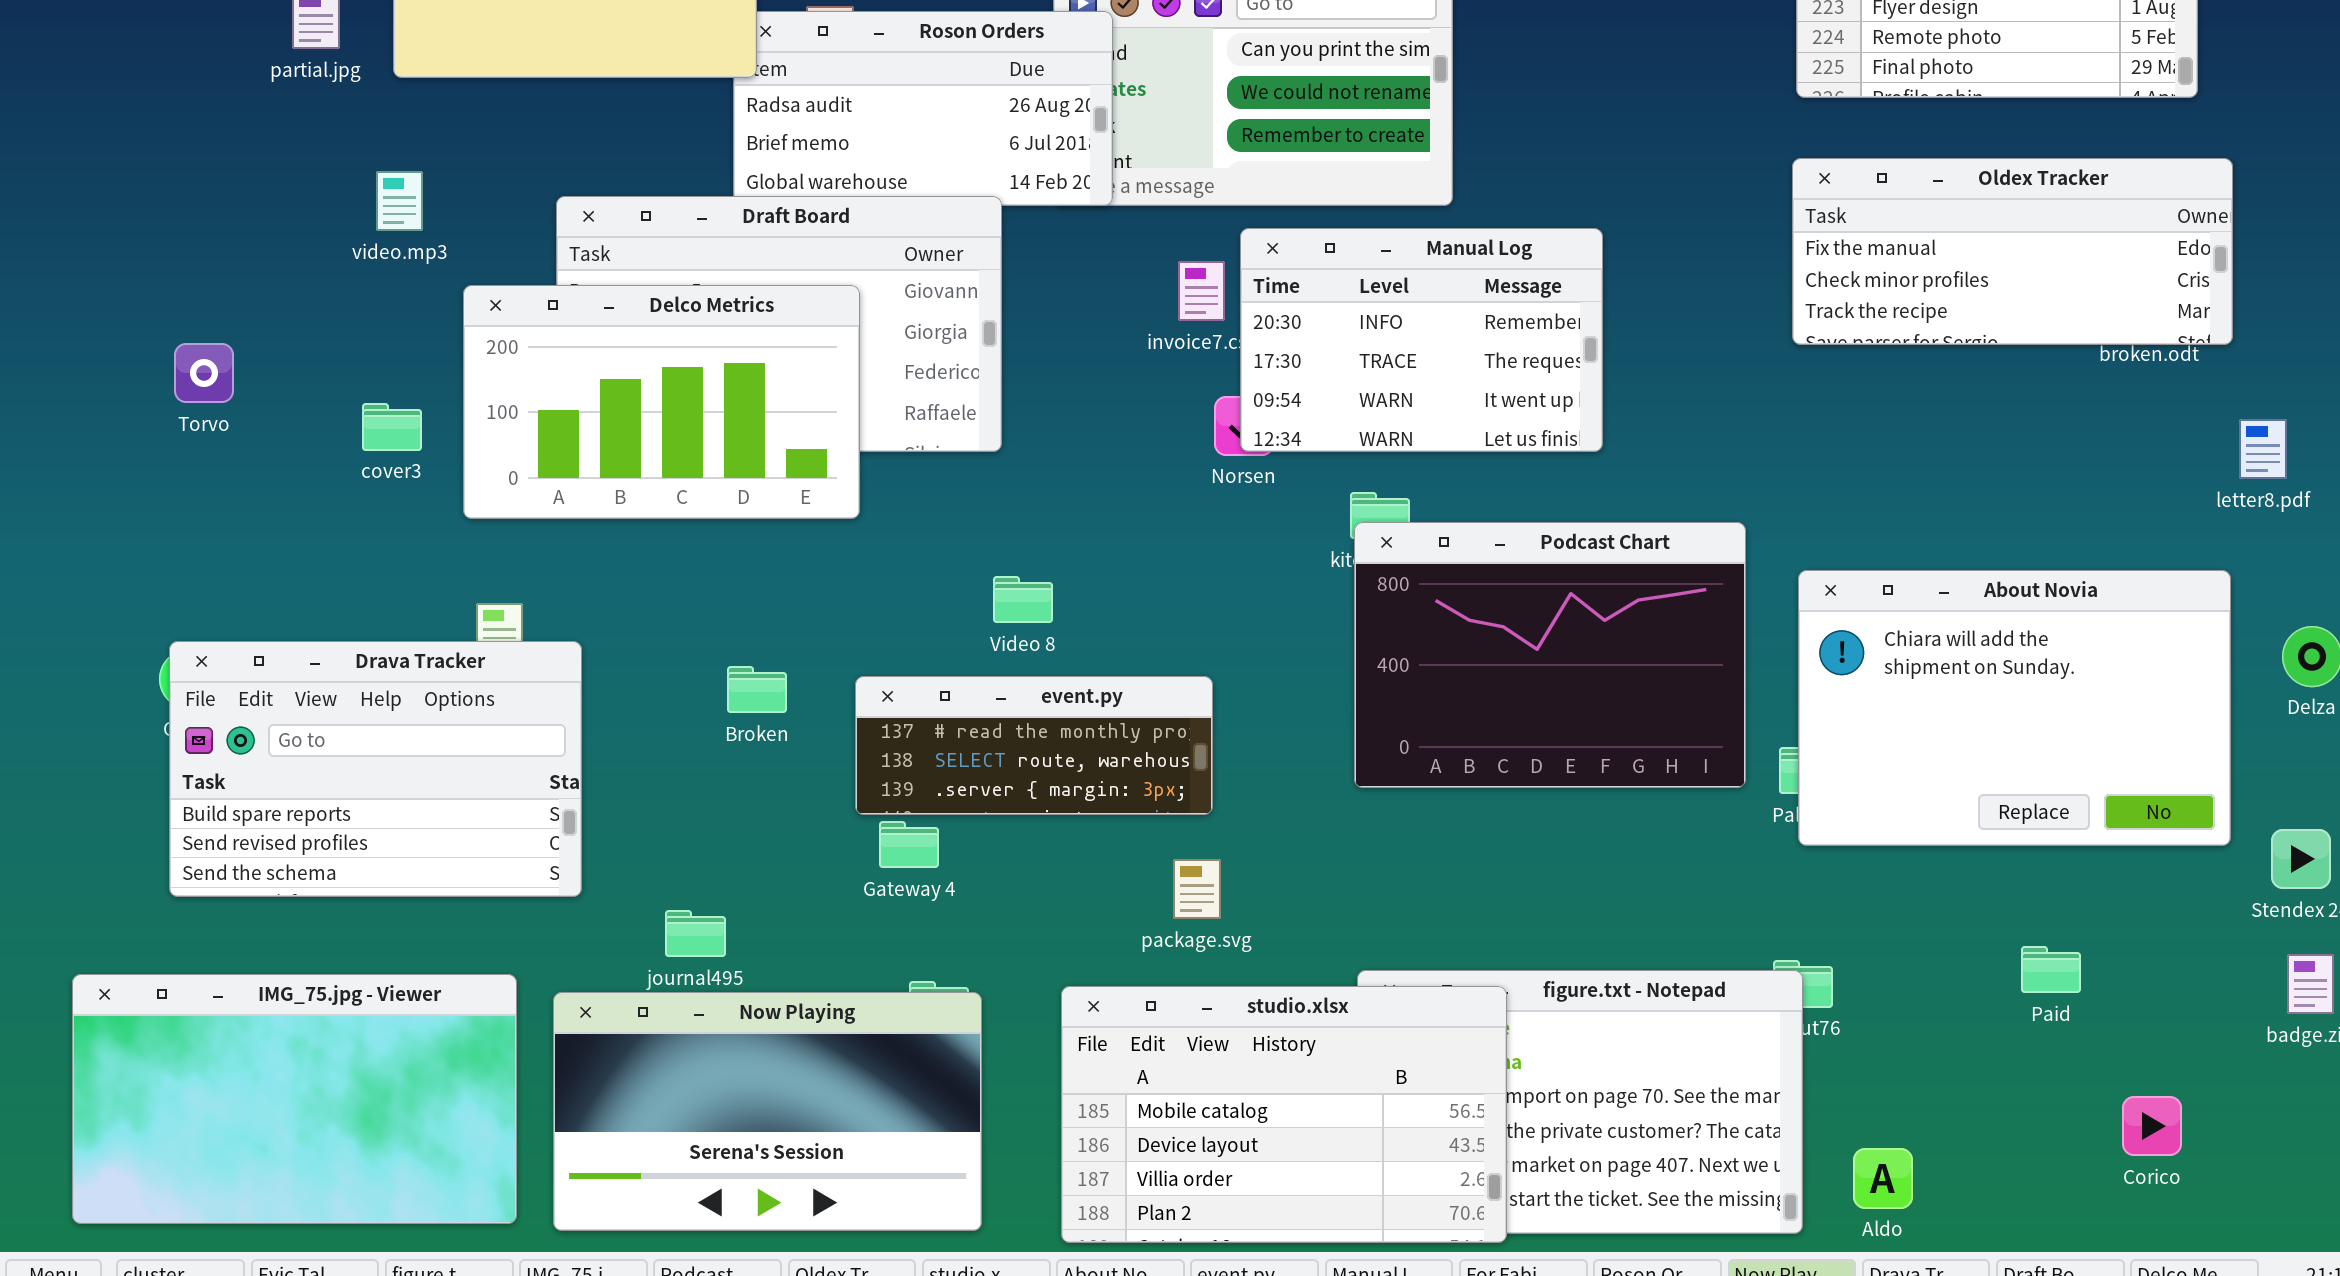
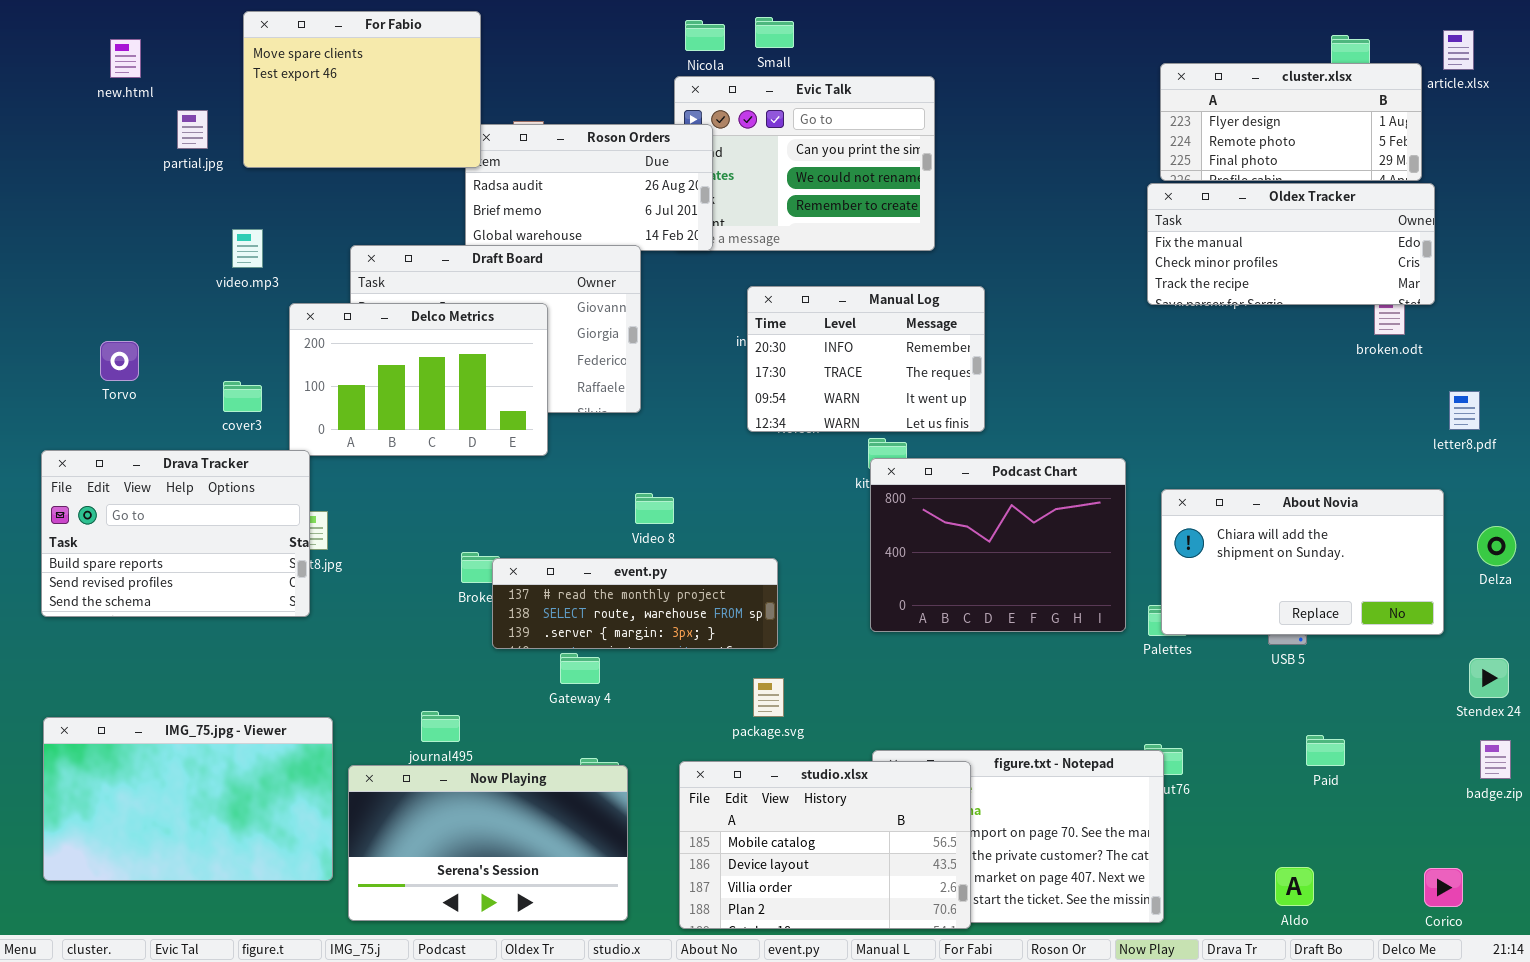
Oldex Tracker: [1792,158,2233,345] -> [1147,183,1435,305], moved
Manual Log: [1240,228,1603,452] -> [747,286,985,432], moved
About Novia: [1798,570,2231,846] -> [1161,489,1444,635], resized
Drava Tracker: [169,641,582,897] -> [41,450,310,617], moved
event.py: [855,676,1213,815] -> [492,558,778,649], resized
IMG_75.jpg - Viewer: [72,974,517,1224] -> [43,717,333,881], moved
Corico: [2122,1096,2182,1156] -> [1424,868,1463,907], moved
Aldo: [1853,1148,1913,1209] -> [1275,867,1314,906], moved

